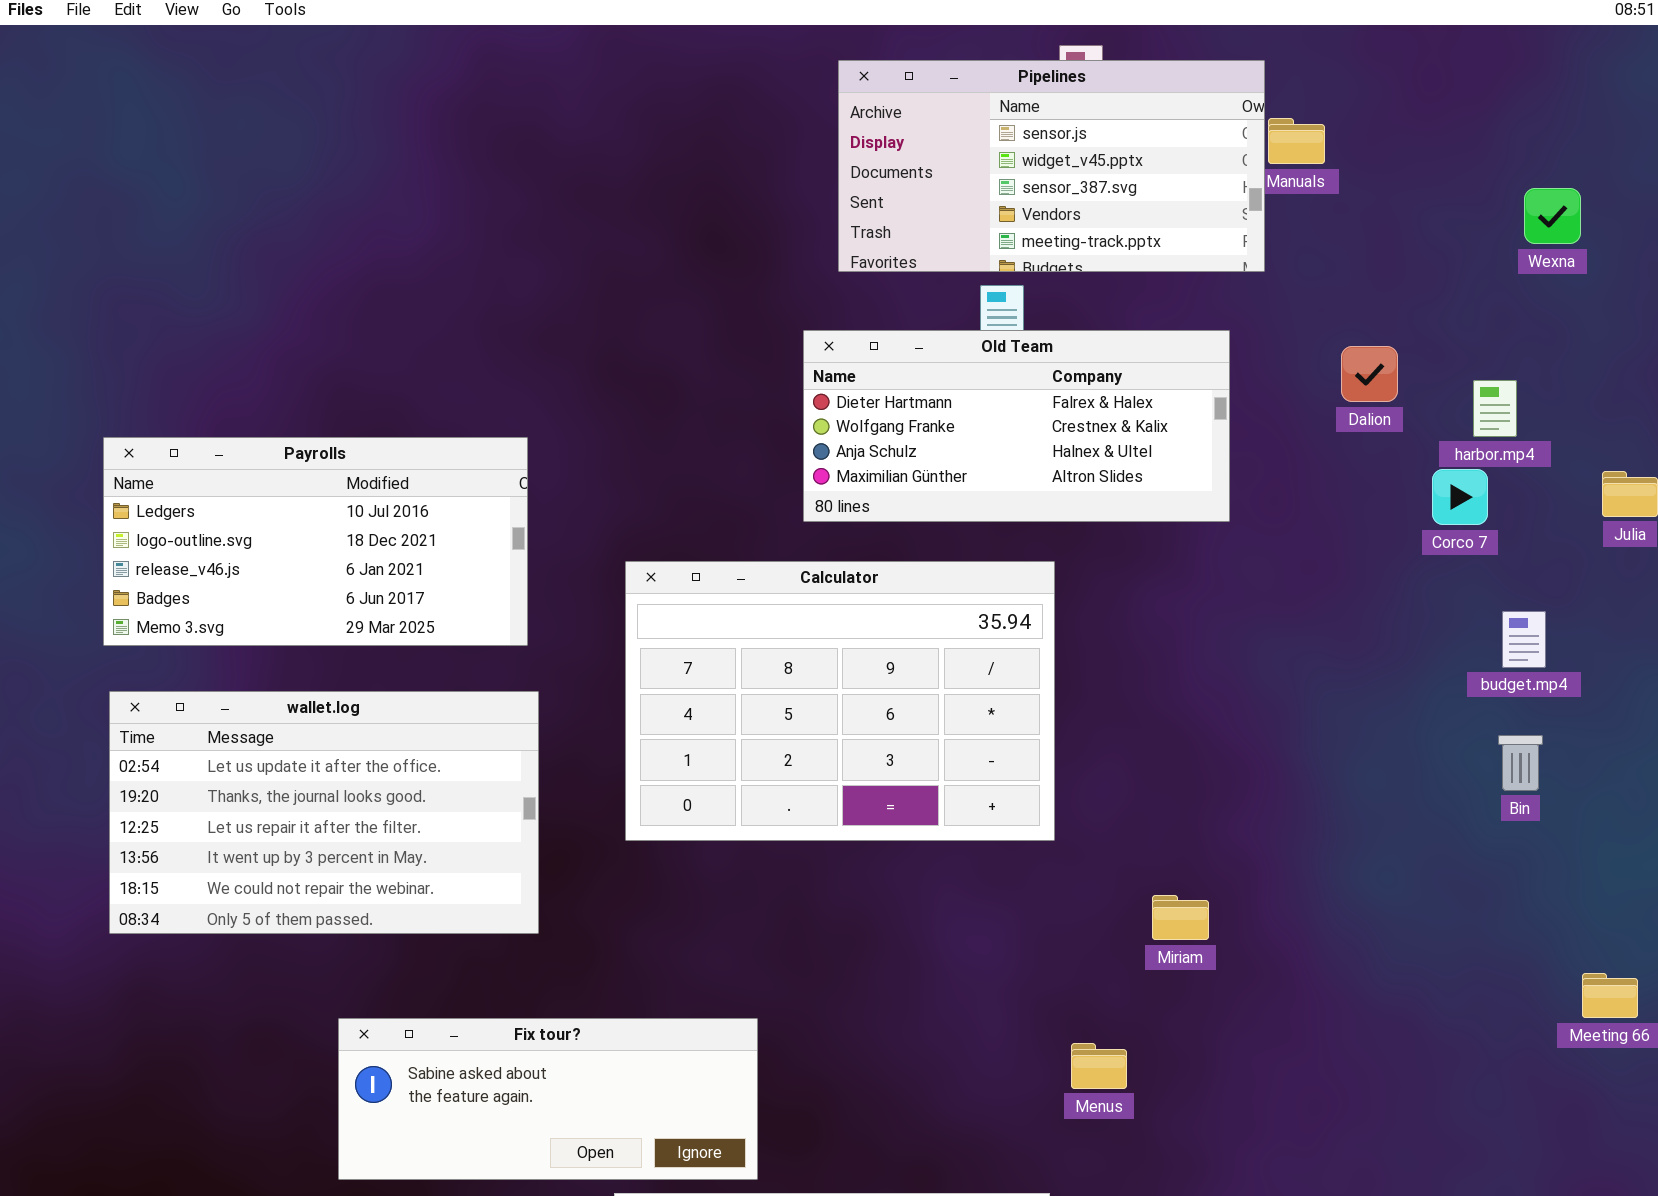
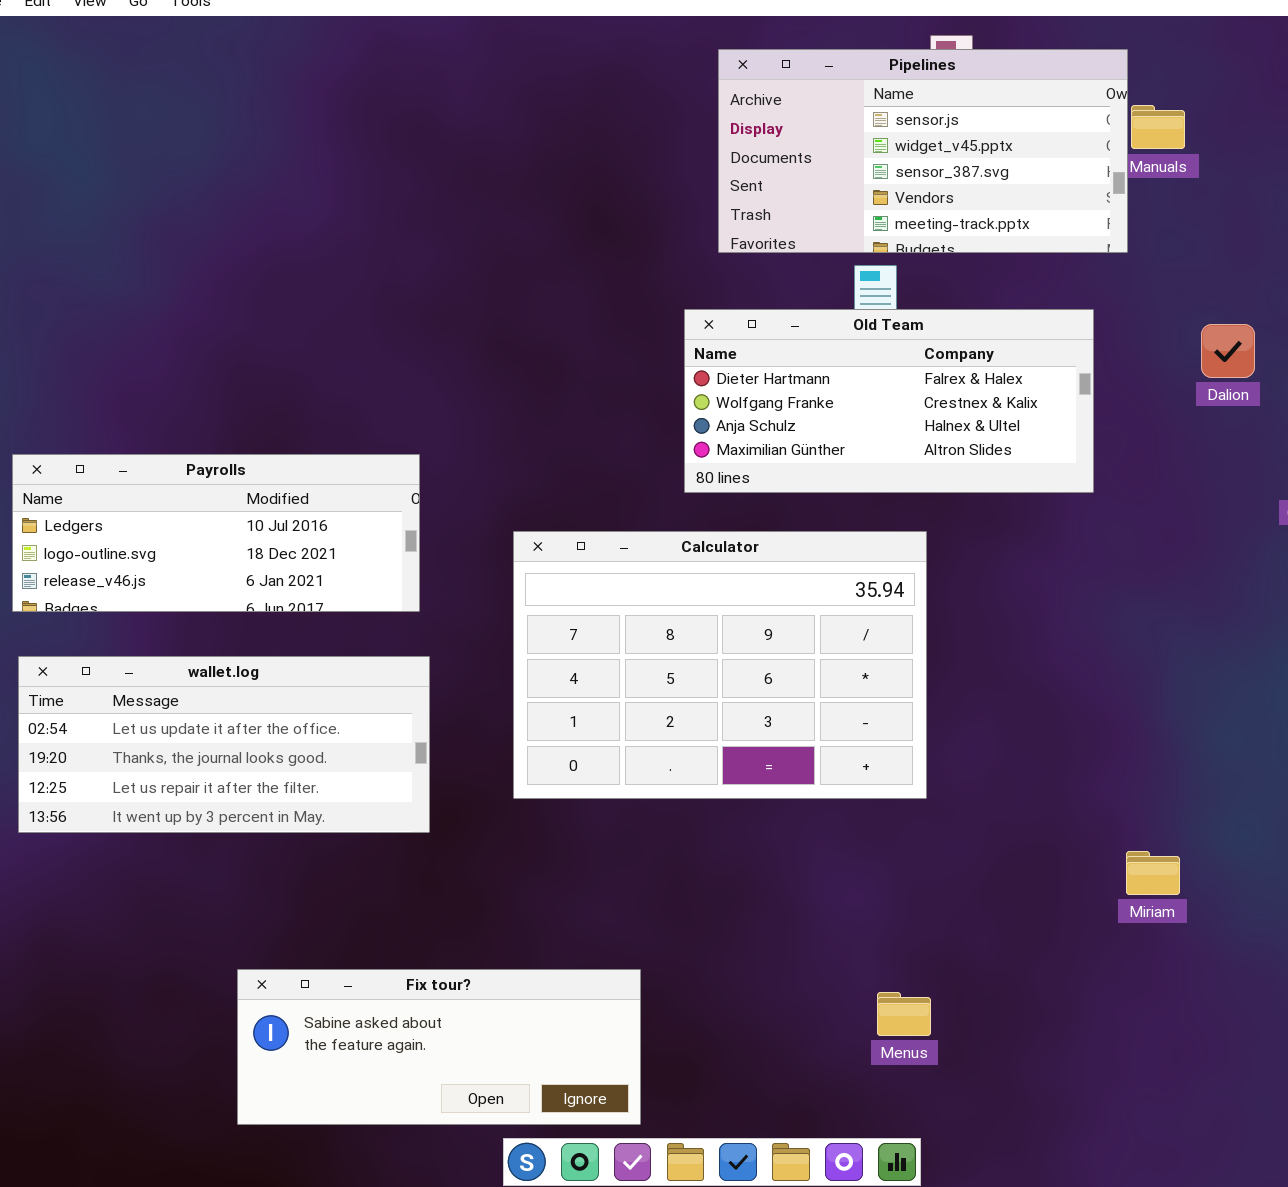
Payrolls: [103,437,528,646] -> [12,454,420,612], resized
wallet.log: [109,691,539,934] -> [18,656,430,833], resized
Miriam: [1152,895,1209,940] -> [1126,851,1180,895], moved
Menus: [1071,1043,1127,1089] -> [877,992,931,1036], moved

